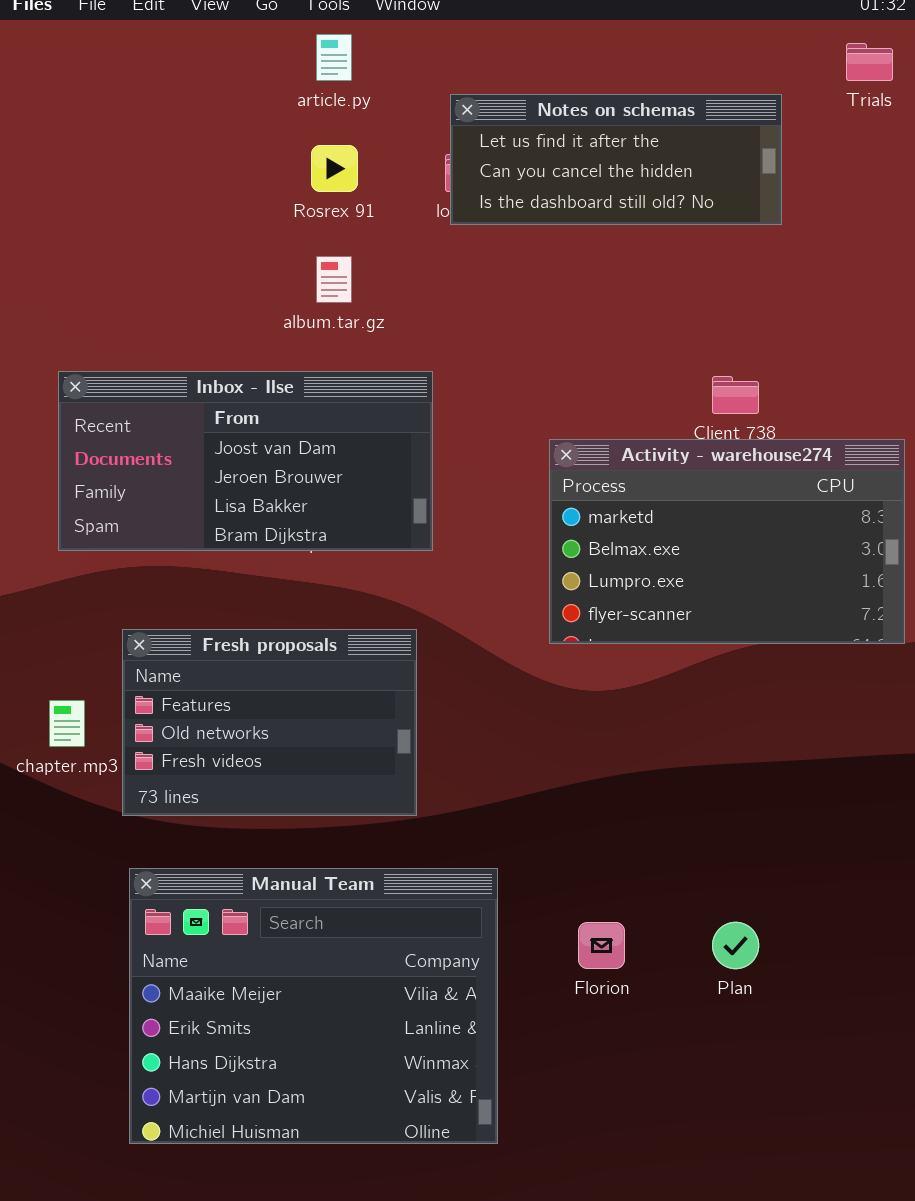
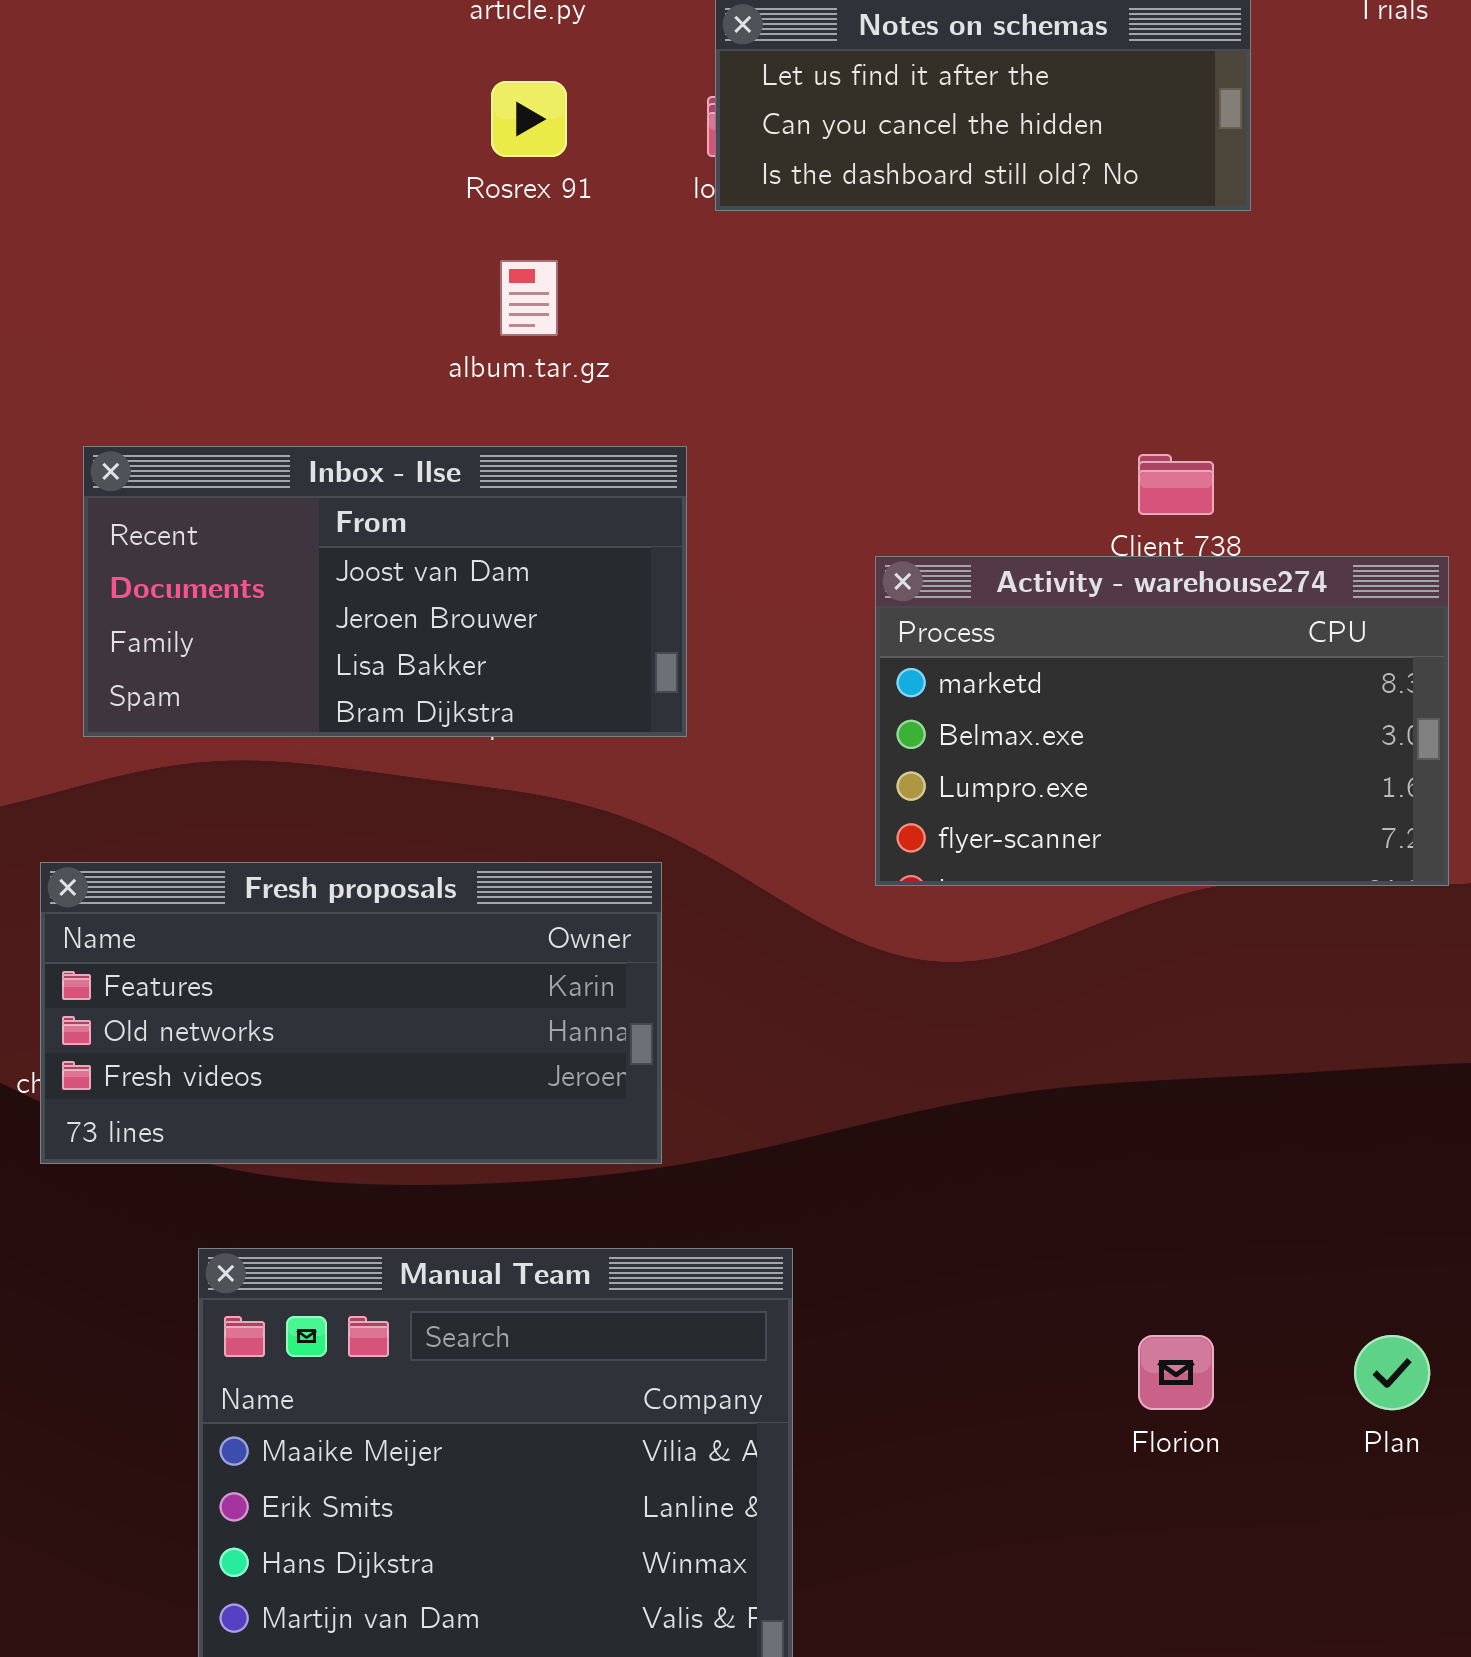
Fresh proposals: [122,629,417,816] -> [40,862,662,1164], resized
Florion: [578,922,625,969] -> [1138,1335,1214,1410], moved
Plan: [712,922,759,969] -> [1354,1335,1430,1410], moved

